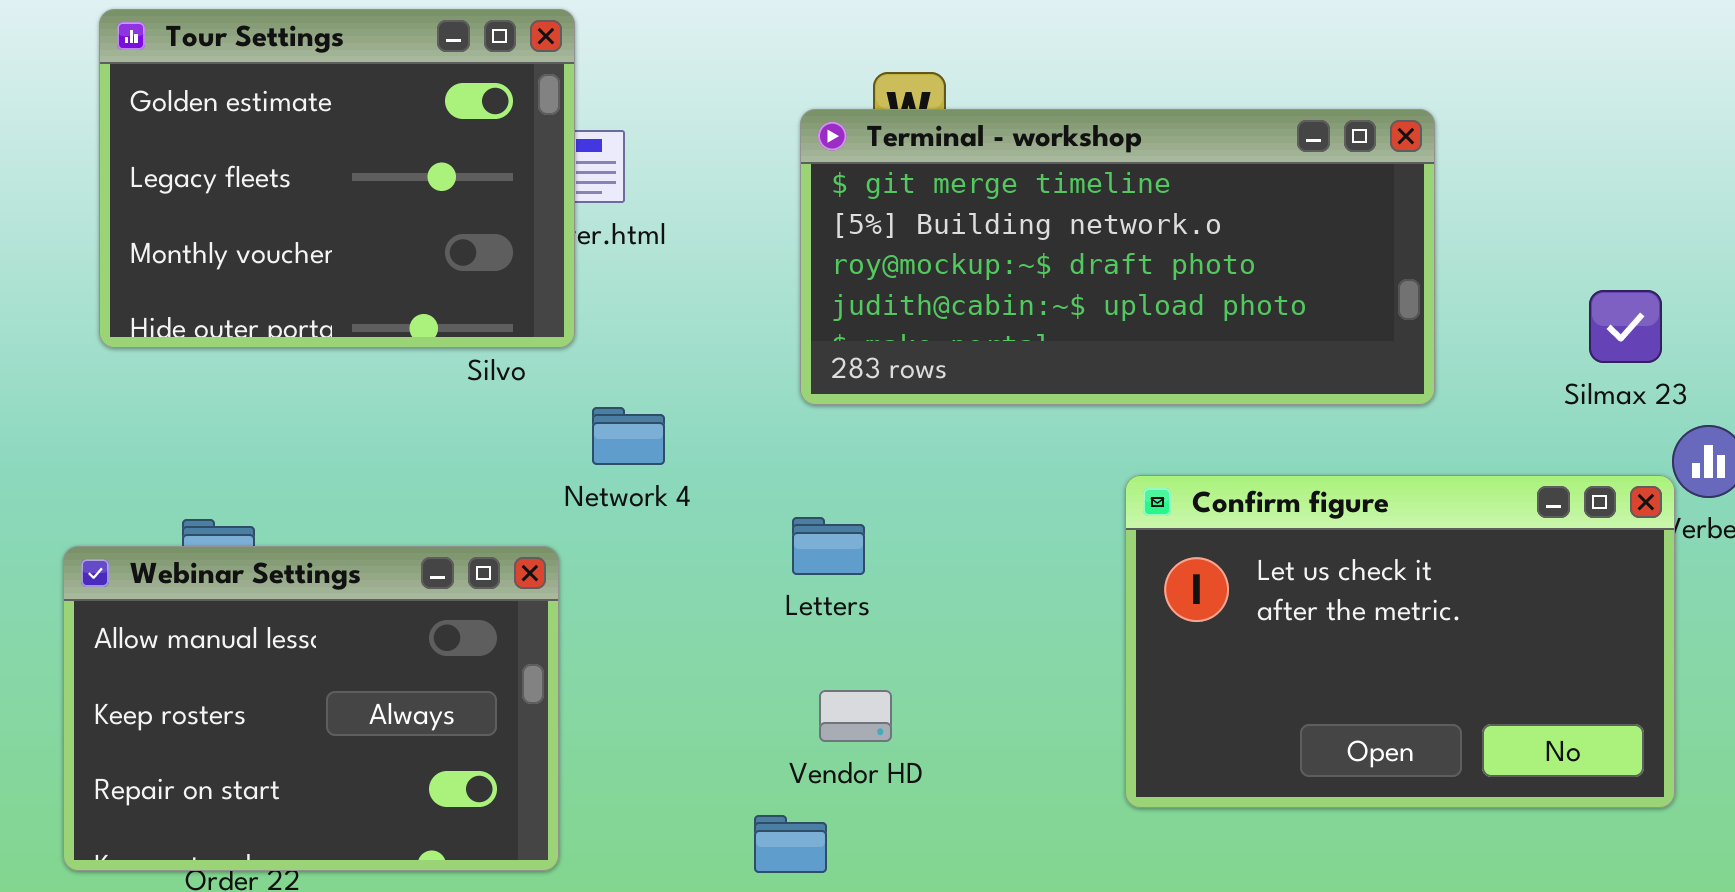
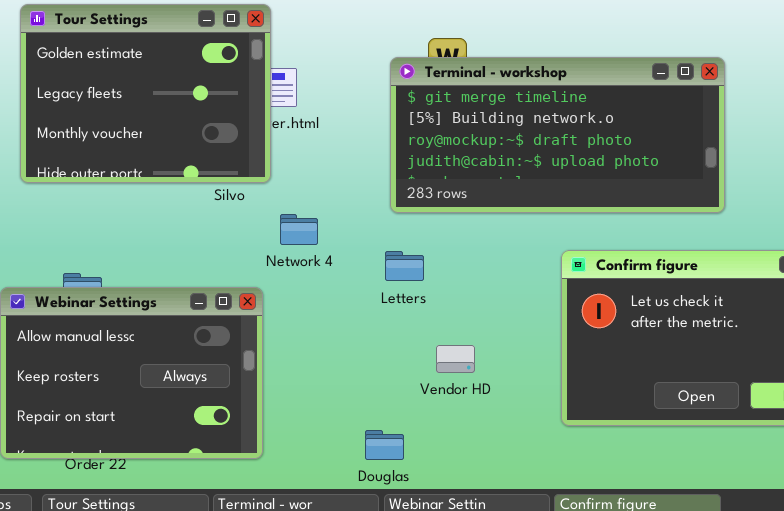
Letters: [792,517,865,575] -> [385,251,424,281], moved
Vendor HD: [819,690,892,742] -> [436,345,475,373], moved

